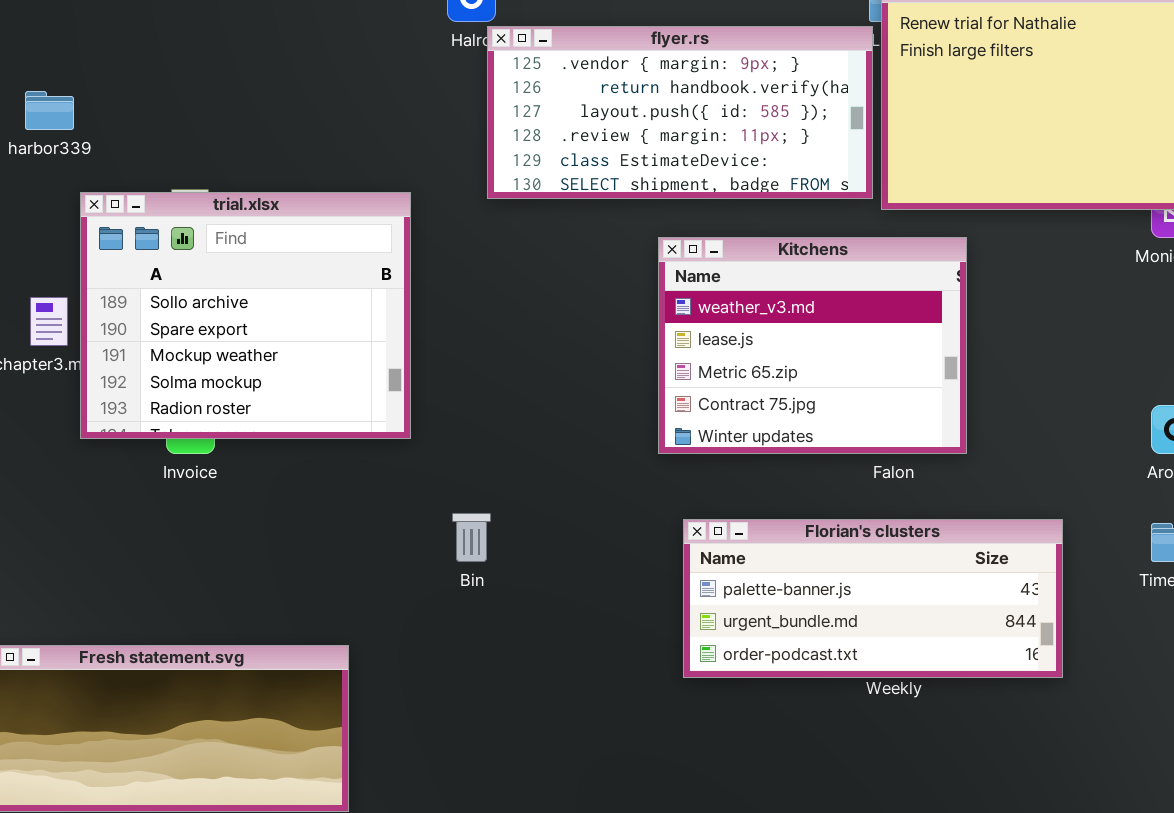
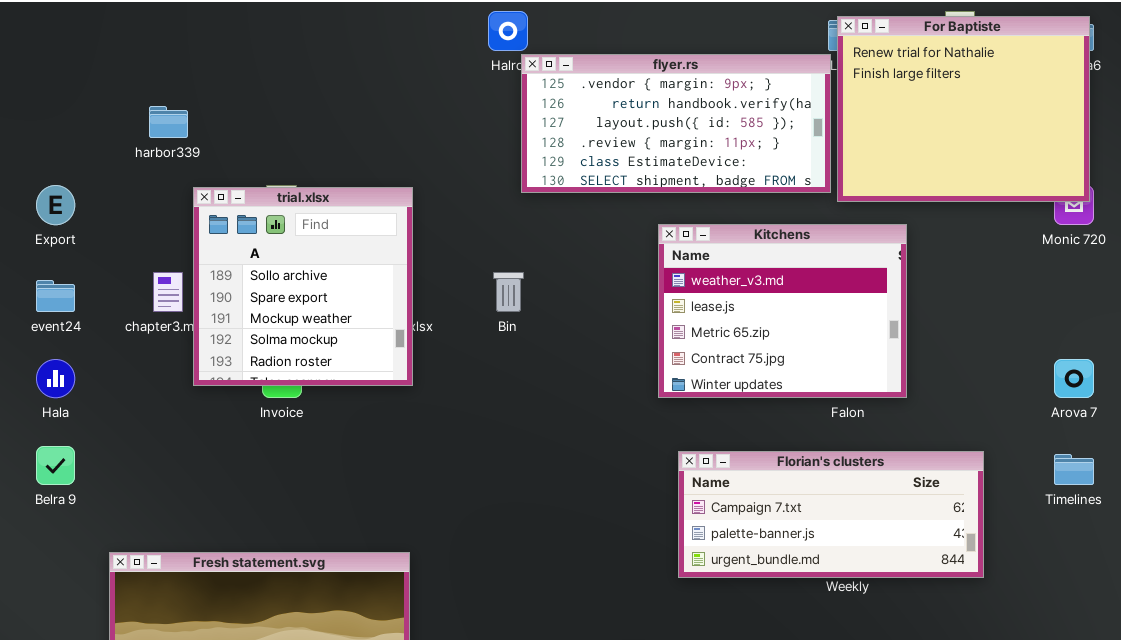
trial.xlsx: [80,192,411,439] -> [193,187,413,386], resized
Bin: [452,513,491,562] -> [493,272,524,312], moved
Florian's clusters: [683,519,1063,678] -> [678,451,984,578], scrolled up 1 row

